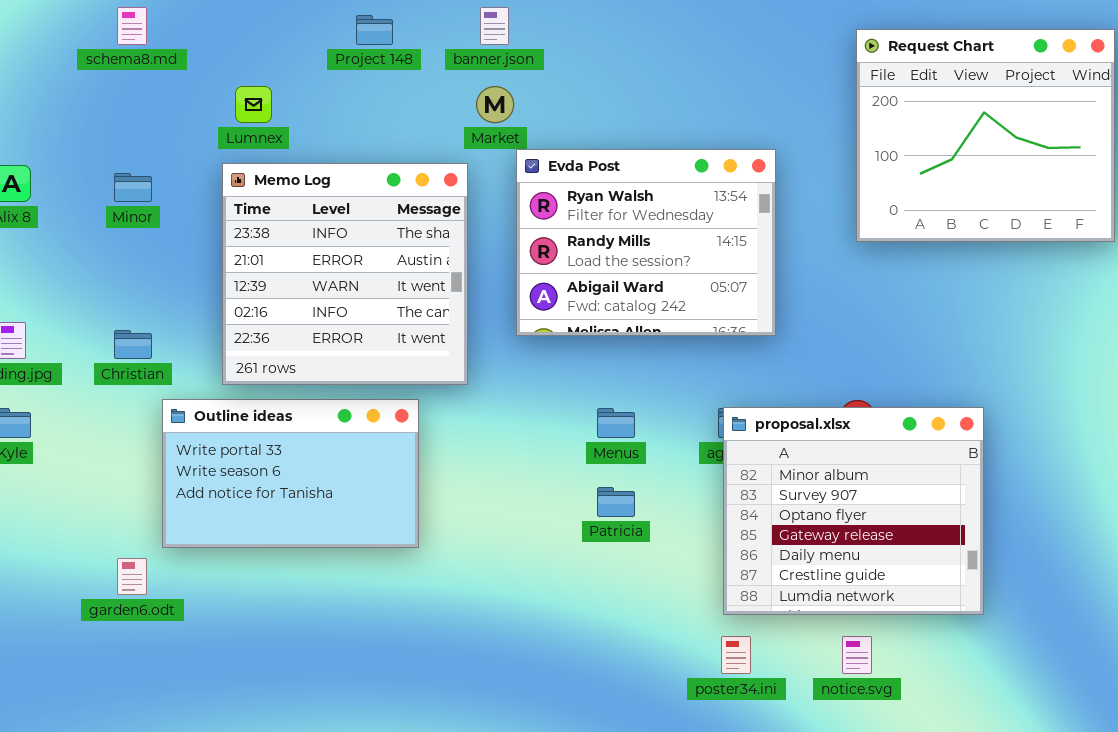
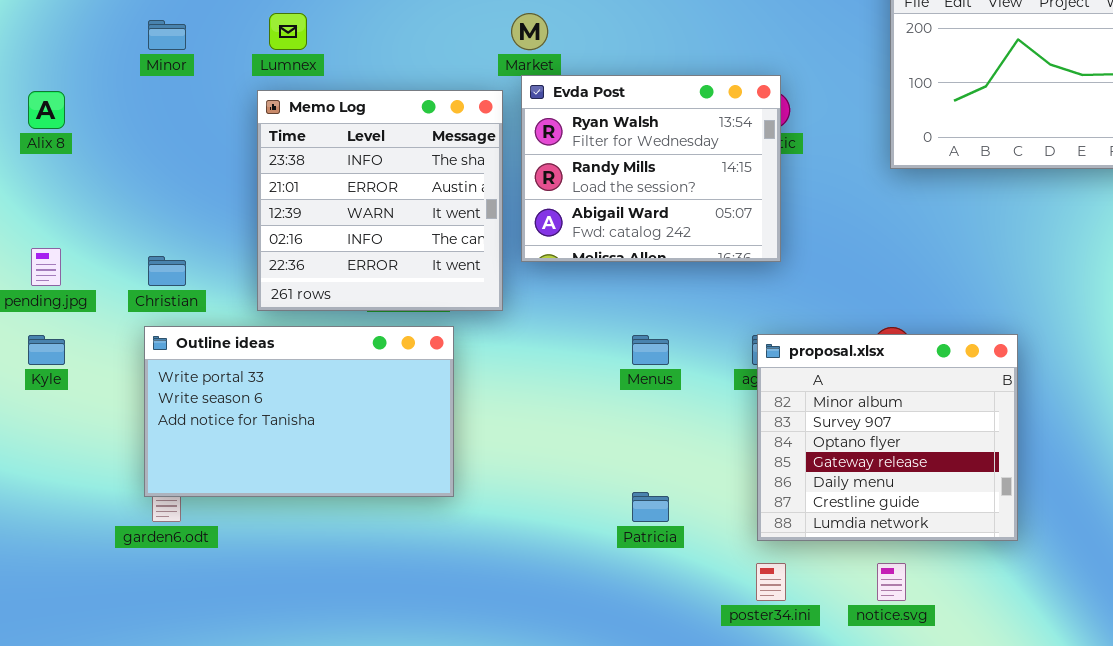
Evda Post: [516,149,776,336] -> [521,75,781,262], moved
Minor: [114,173,152,202] -> [148,20,186,50], moved
Outline ideas: [162,399,419,548] -> [144,326,454,497], resized
Patricia: [597,487,635,517] -> [632,492,669,522], moved

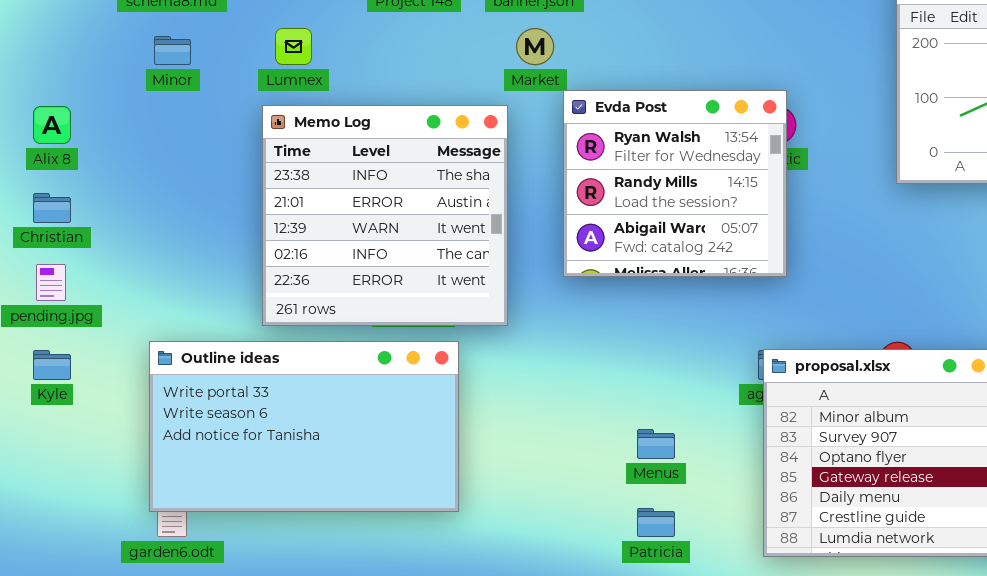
Evda Post: [521,75,781,262] -> [563,90,787,277], resized
Christian: [148,256,186,286] -> [33,193,71,223], moved
Menus: [632,335,669,365] -> [637,429,675,459], moved

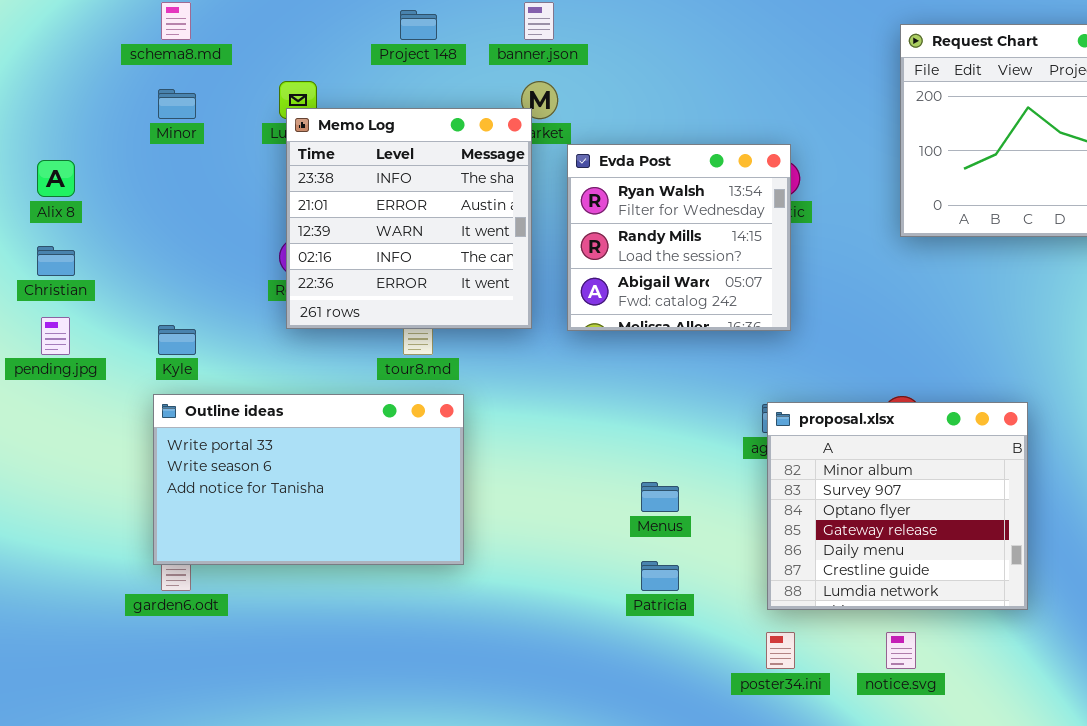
Memo Log: [262,105,508,326] -> [286,108,532,329], moved
Kyle: [33,350,71,380] -> [158,325,196,355], moved

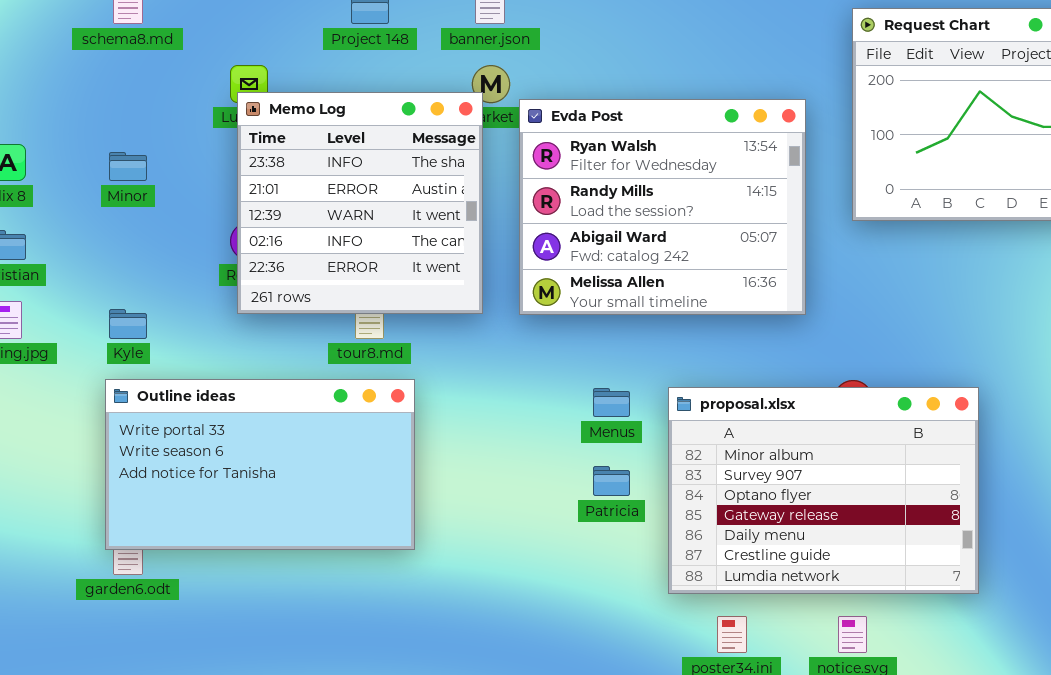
Minor: [158,89,196,119] -> [109,152,147,181], moved
Evda Post: [567,144,791,331] -> [519,99,806,315], resized
proposal.xlsx: [767,402,1028,610] -> [668,387,979,594], resized
Menus: [641,482,679,512] -> [593,388,630,417], moved
Patricia: [641,561,679,591] -> [593,466,630,496], moved

